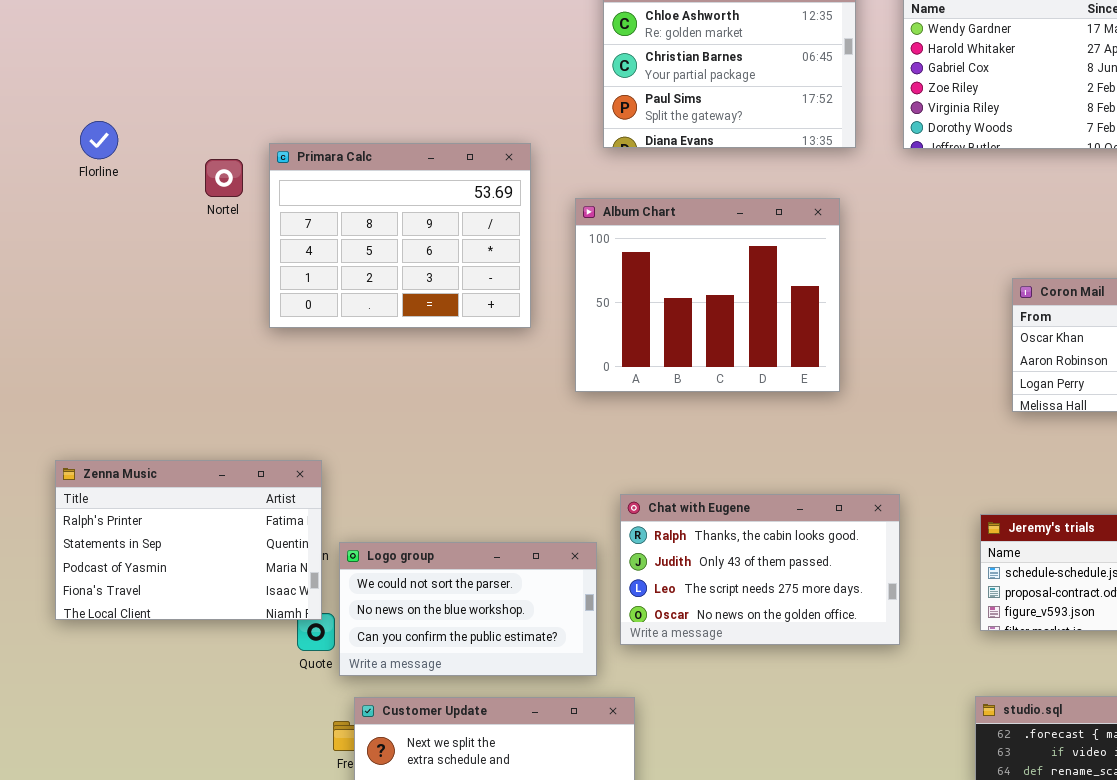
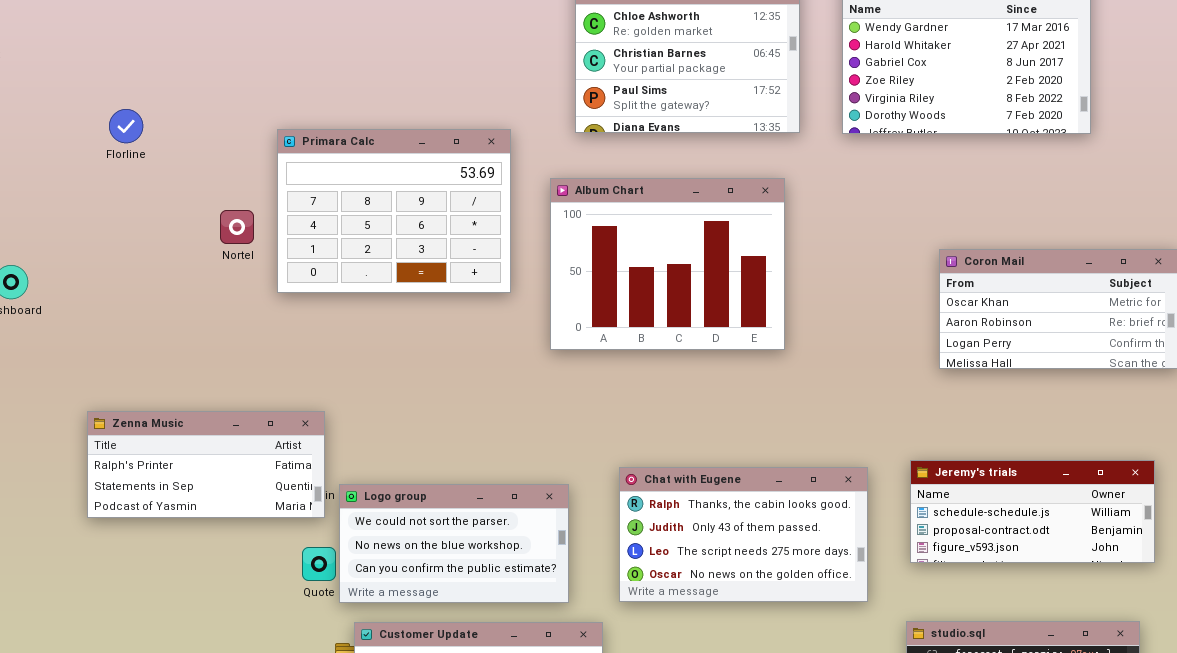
Nortel: [205,159,243,197] -> [220,210,254,244], moved
Zenna Music: [55,460,322,620] -> [87,411,325,518], resized
Chat with Eugene: [620,494,900,645] -> [619,467,868,602], moved

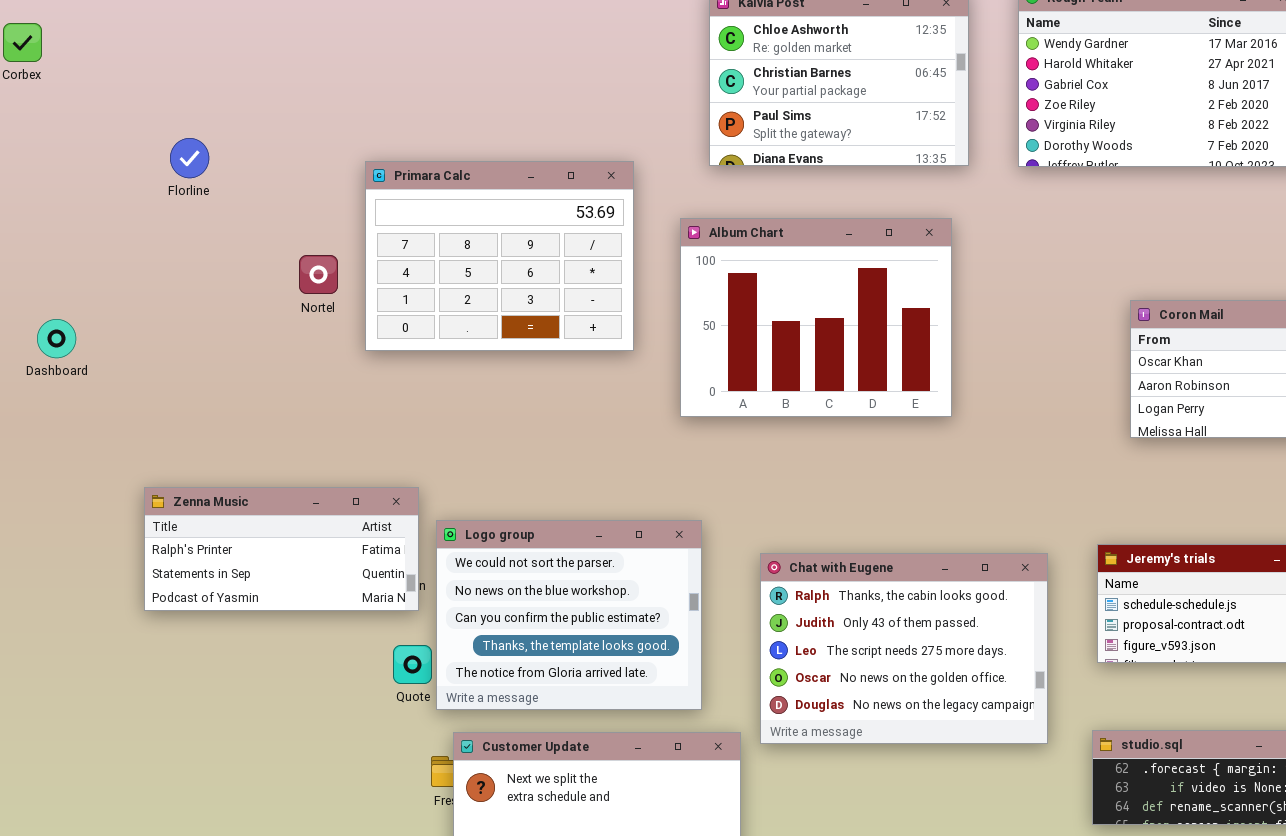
Chat with Eugene: [619,467,868,602] -> [760,553,1048,744], resized
Logo group: [339,484,569,603] -> [436,520,702,710], resized

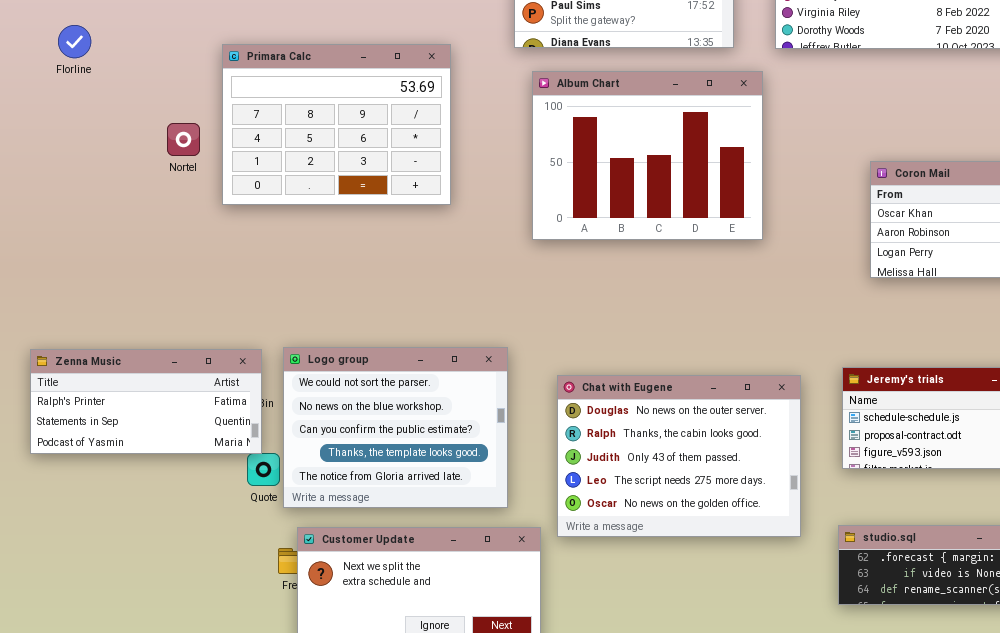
Album Chart: [680,218,952,417] -> [532,71,763,240], moved
Zenna Music: [144,487,419,611] -> [30,349,262,454], moved
Chat with Eugene: [760,553,1048,744] -> [557,375,801,537], scrolled up 1 row

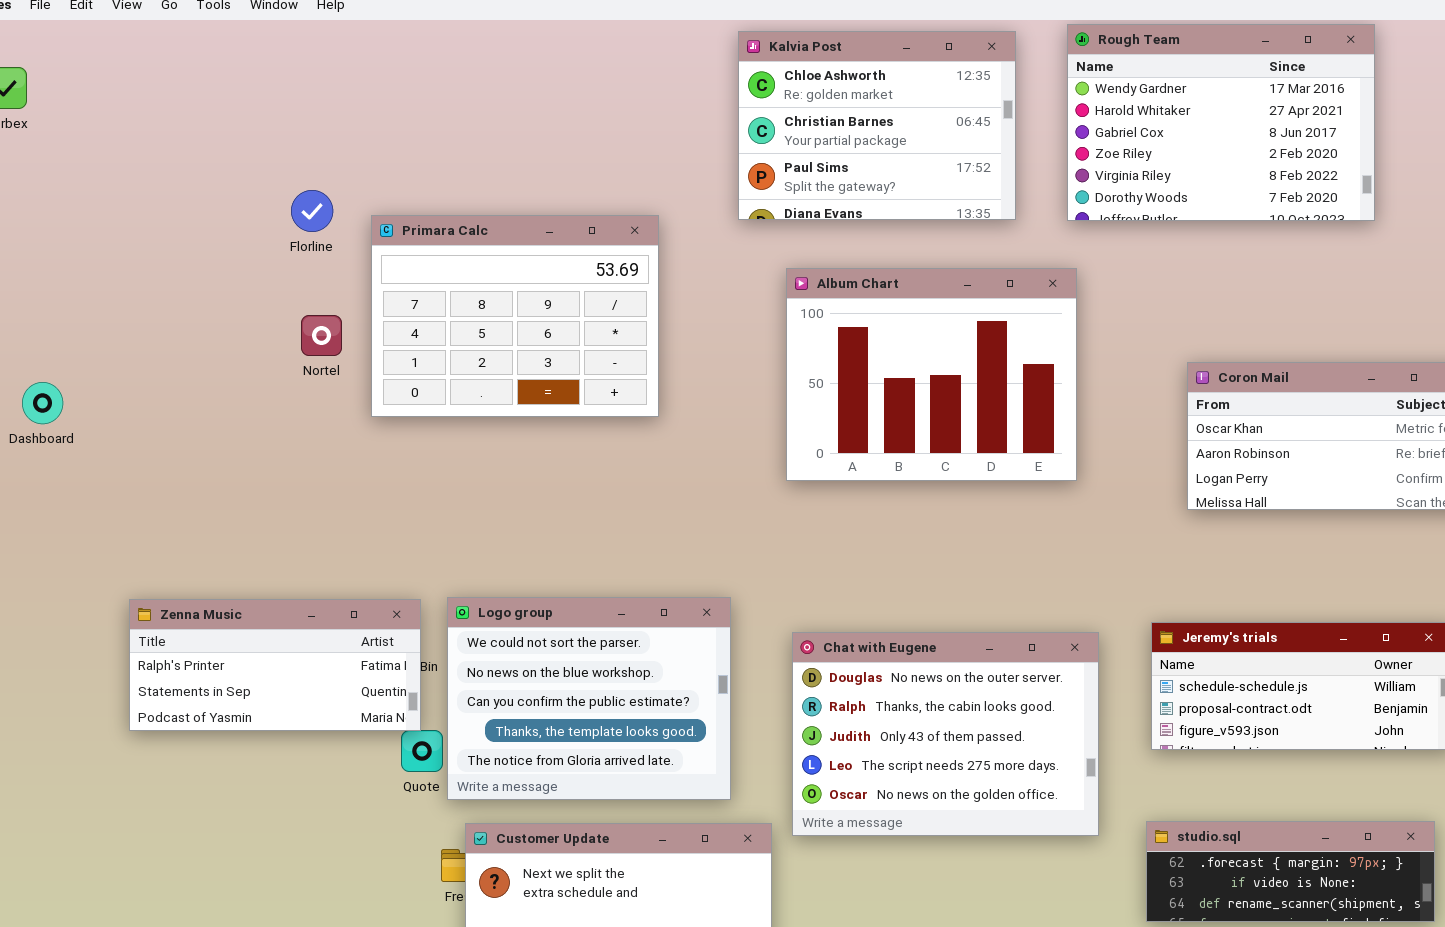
Florline: [58,25,91,58] -> [291,190,333,232], moved
Album Chart: [532,71,763,240] -> [786,268,1077,481], moved

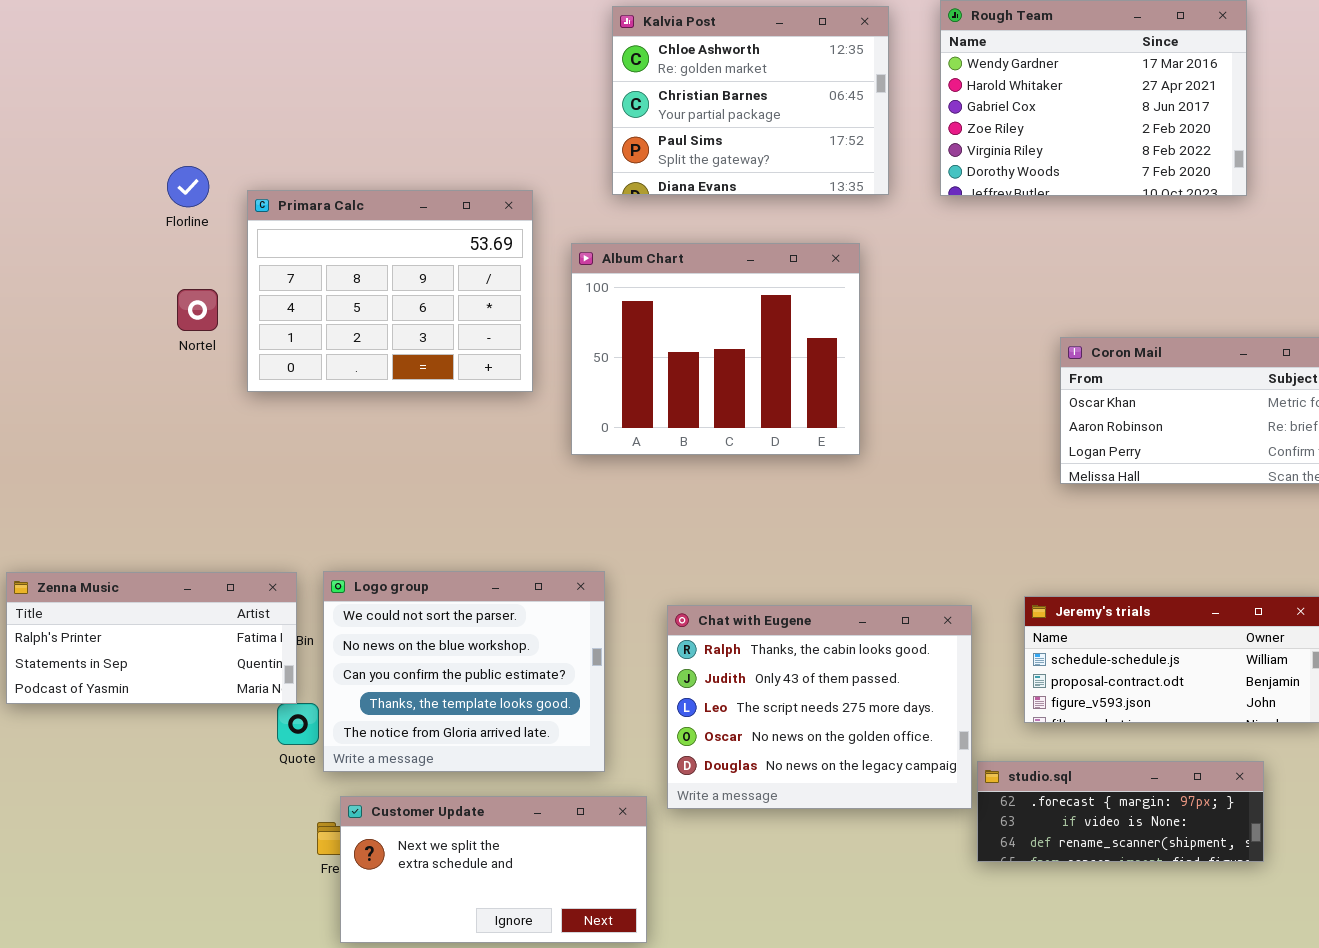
Album Chart: [786,268,1077,481] -> [571,243,860,455], moved
Chat with Eugene: [792,632,1099,836] -> [667,605,972,809], scrolled down 1 row
studio.sql: [1146,821,1435,922] -> [977,761,1264,862], moved

